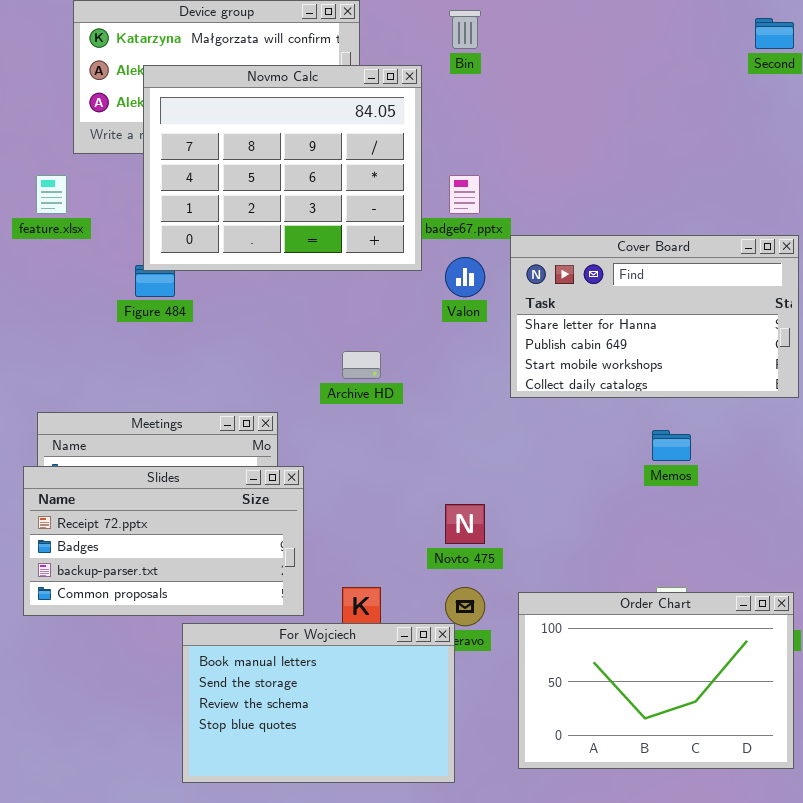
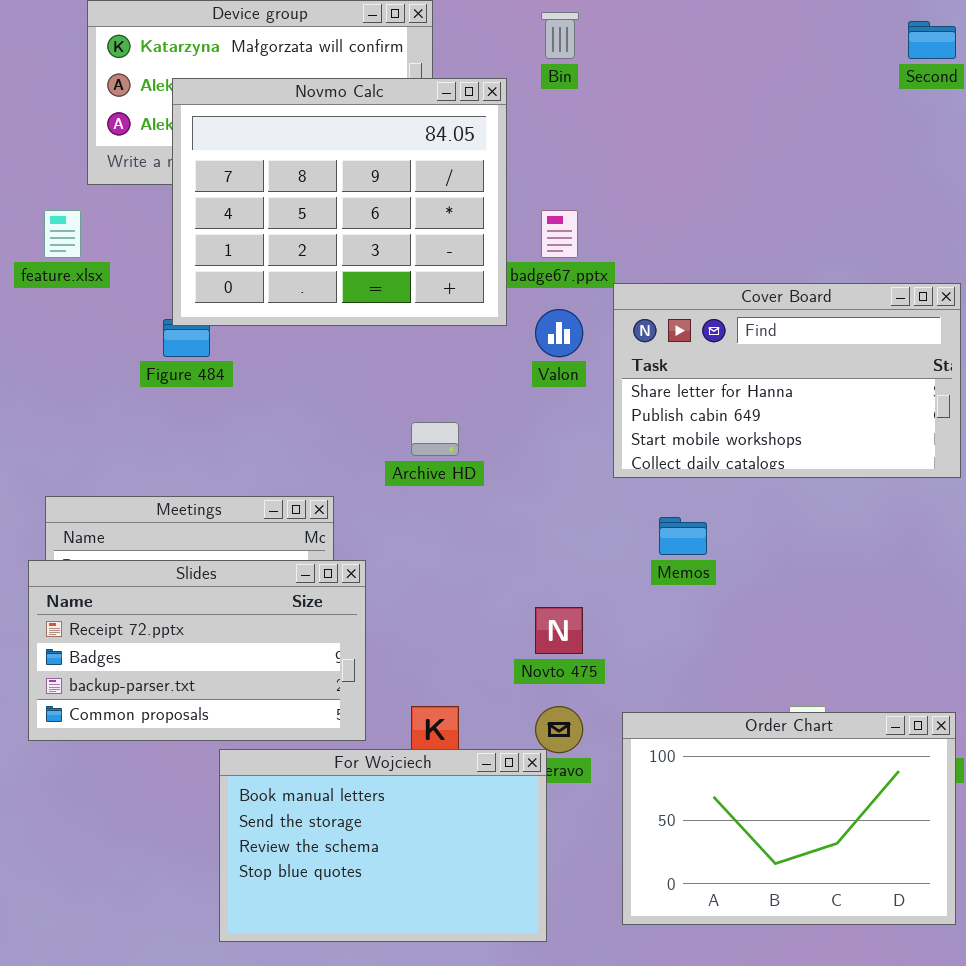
Memos: [652,430,691,461] -> [659,517,707,555], moved

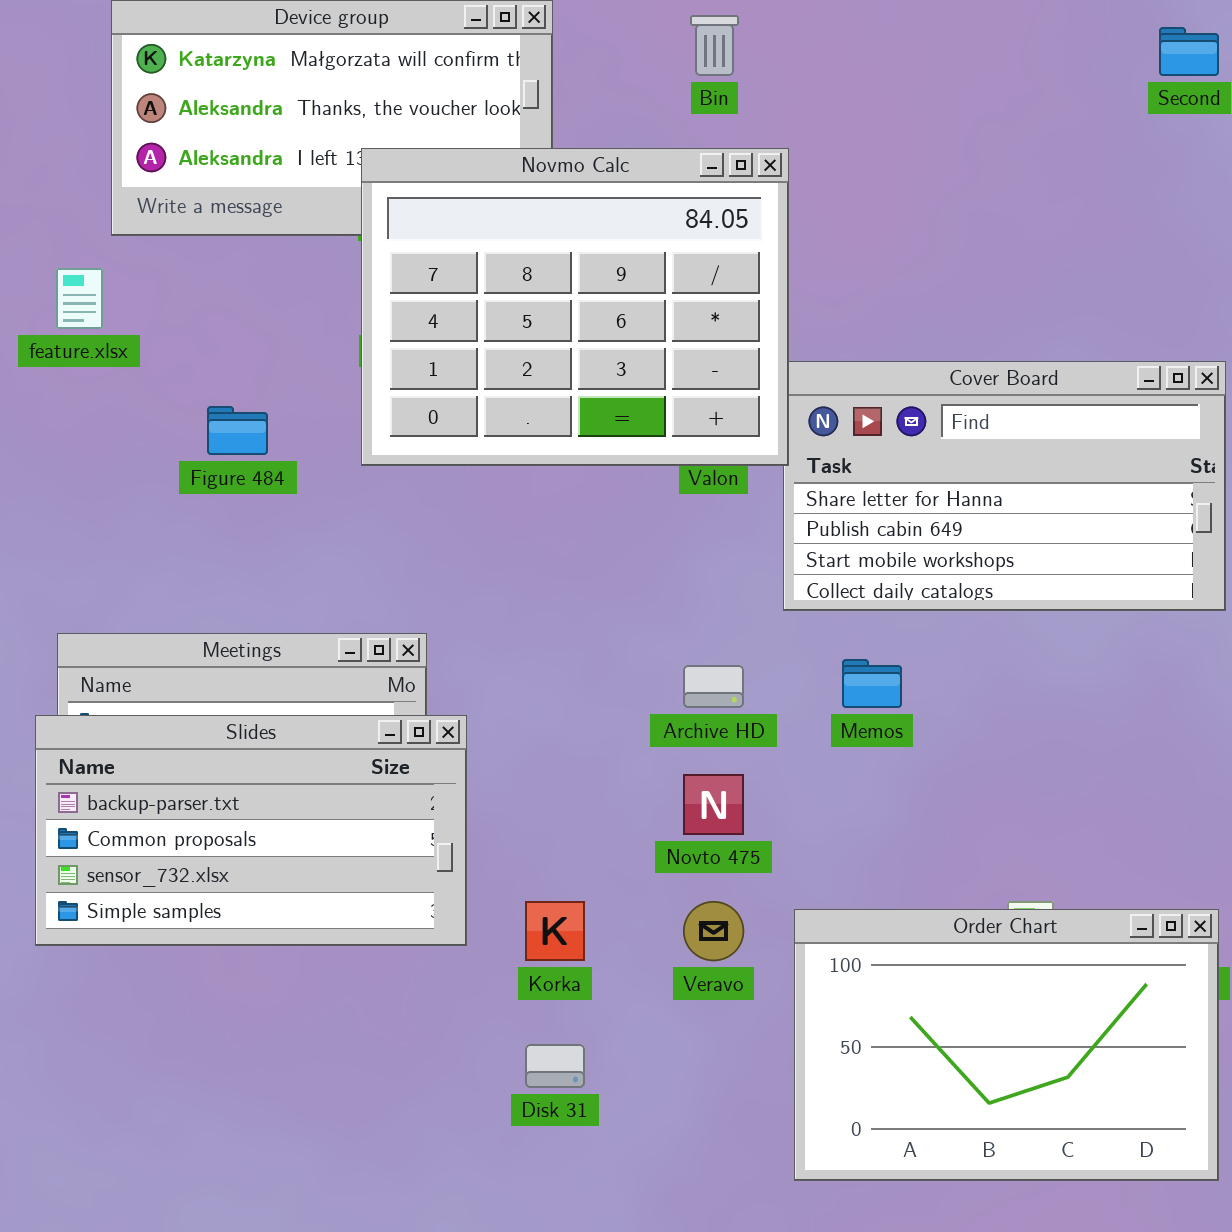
Novmo Calc: [172,78,507,326] -> [361,148,789,466], moved
Archive HD: [411,422,459,456] -> [683,665,744,708], moved
Slides: [28,560,366,741] -> [35,715,467,946], scrolled down 2 rows
For Wojciech: [219,749,547,942] -> none, closed

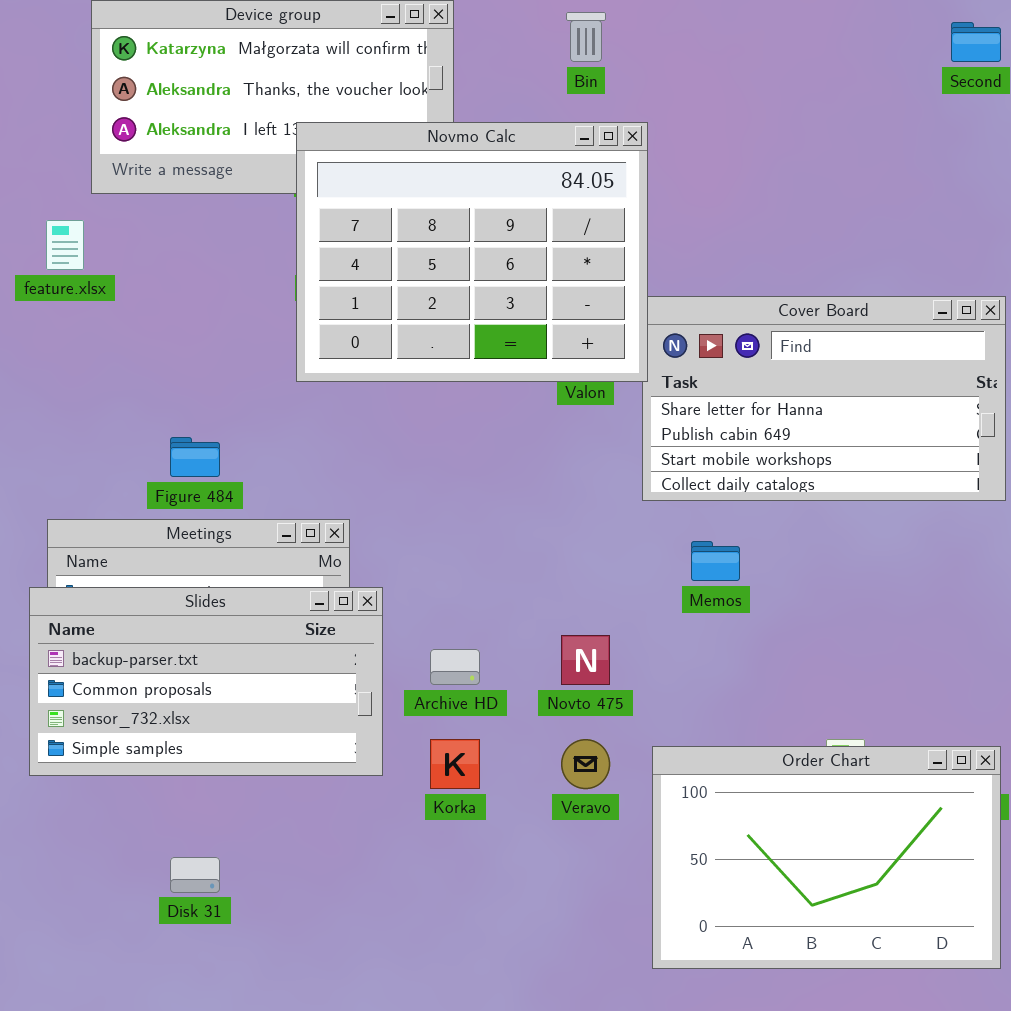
Figure 484: [207,406,268,455] -> [170,437,220,477], moved
Archive HD: [683,665,744,708] -> [430,649,480,685], moved
Disk 31: [525,1044,585,1088] -> [170,857,220,893], moved

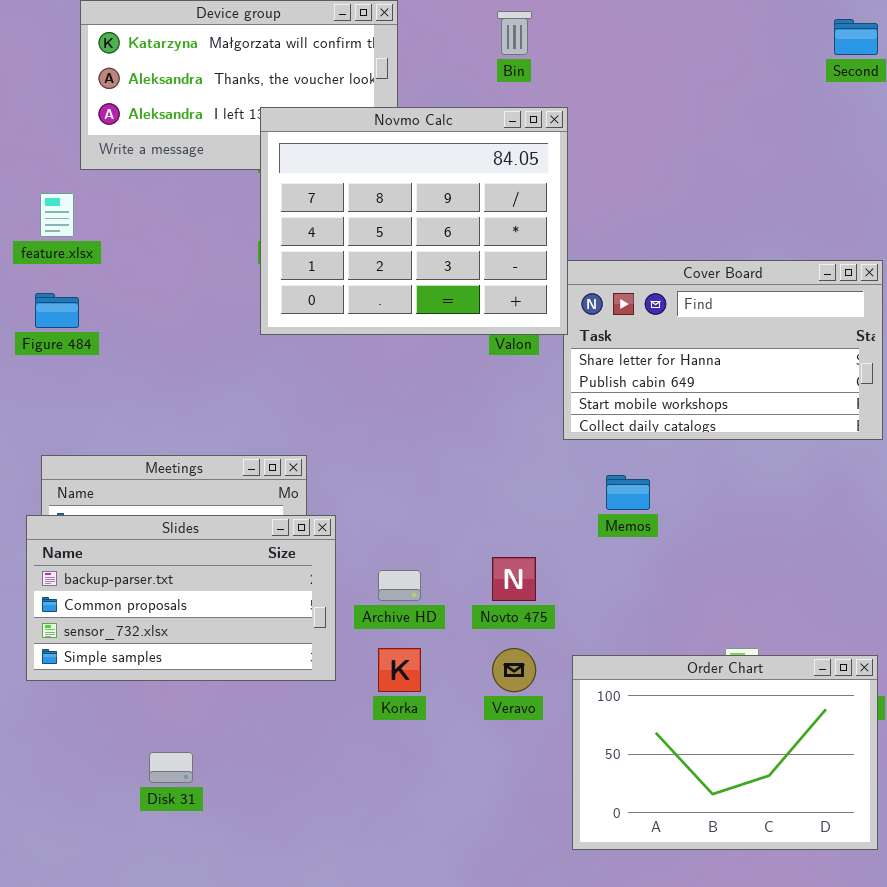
Figure 484: [170,437,220,477] -> [35,293,79,328], moved

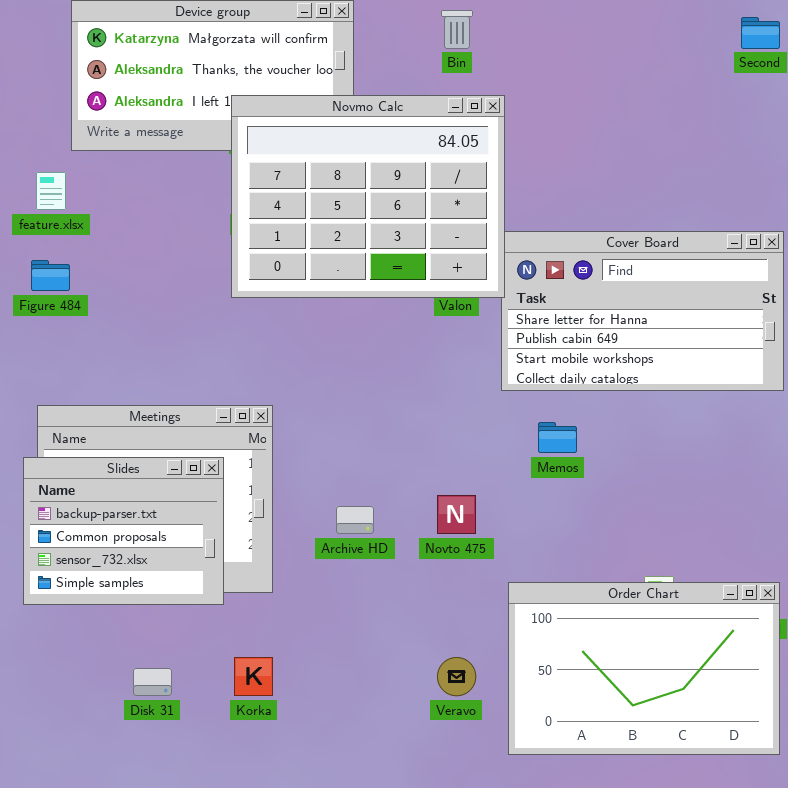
Slides: [26,515,336,681] -> [23,457,224,605], resized
Korka: [378,648,421,692] -> [234,657,273,696], moved
Veravo: [492,648,536,692] -> [437,657,476,696], moved

